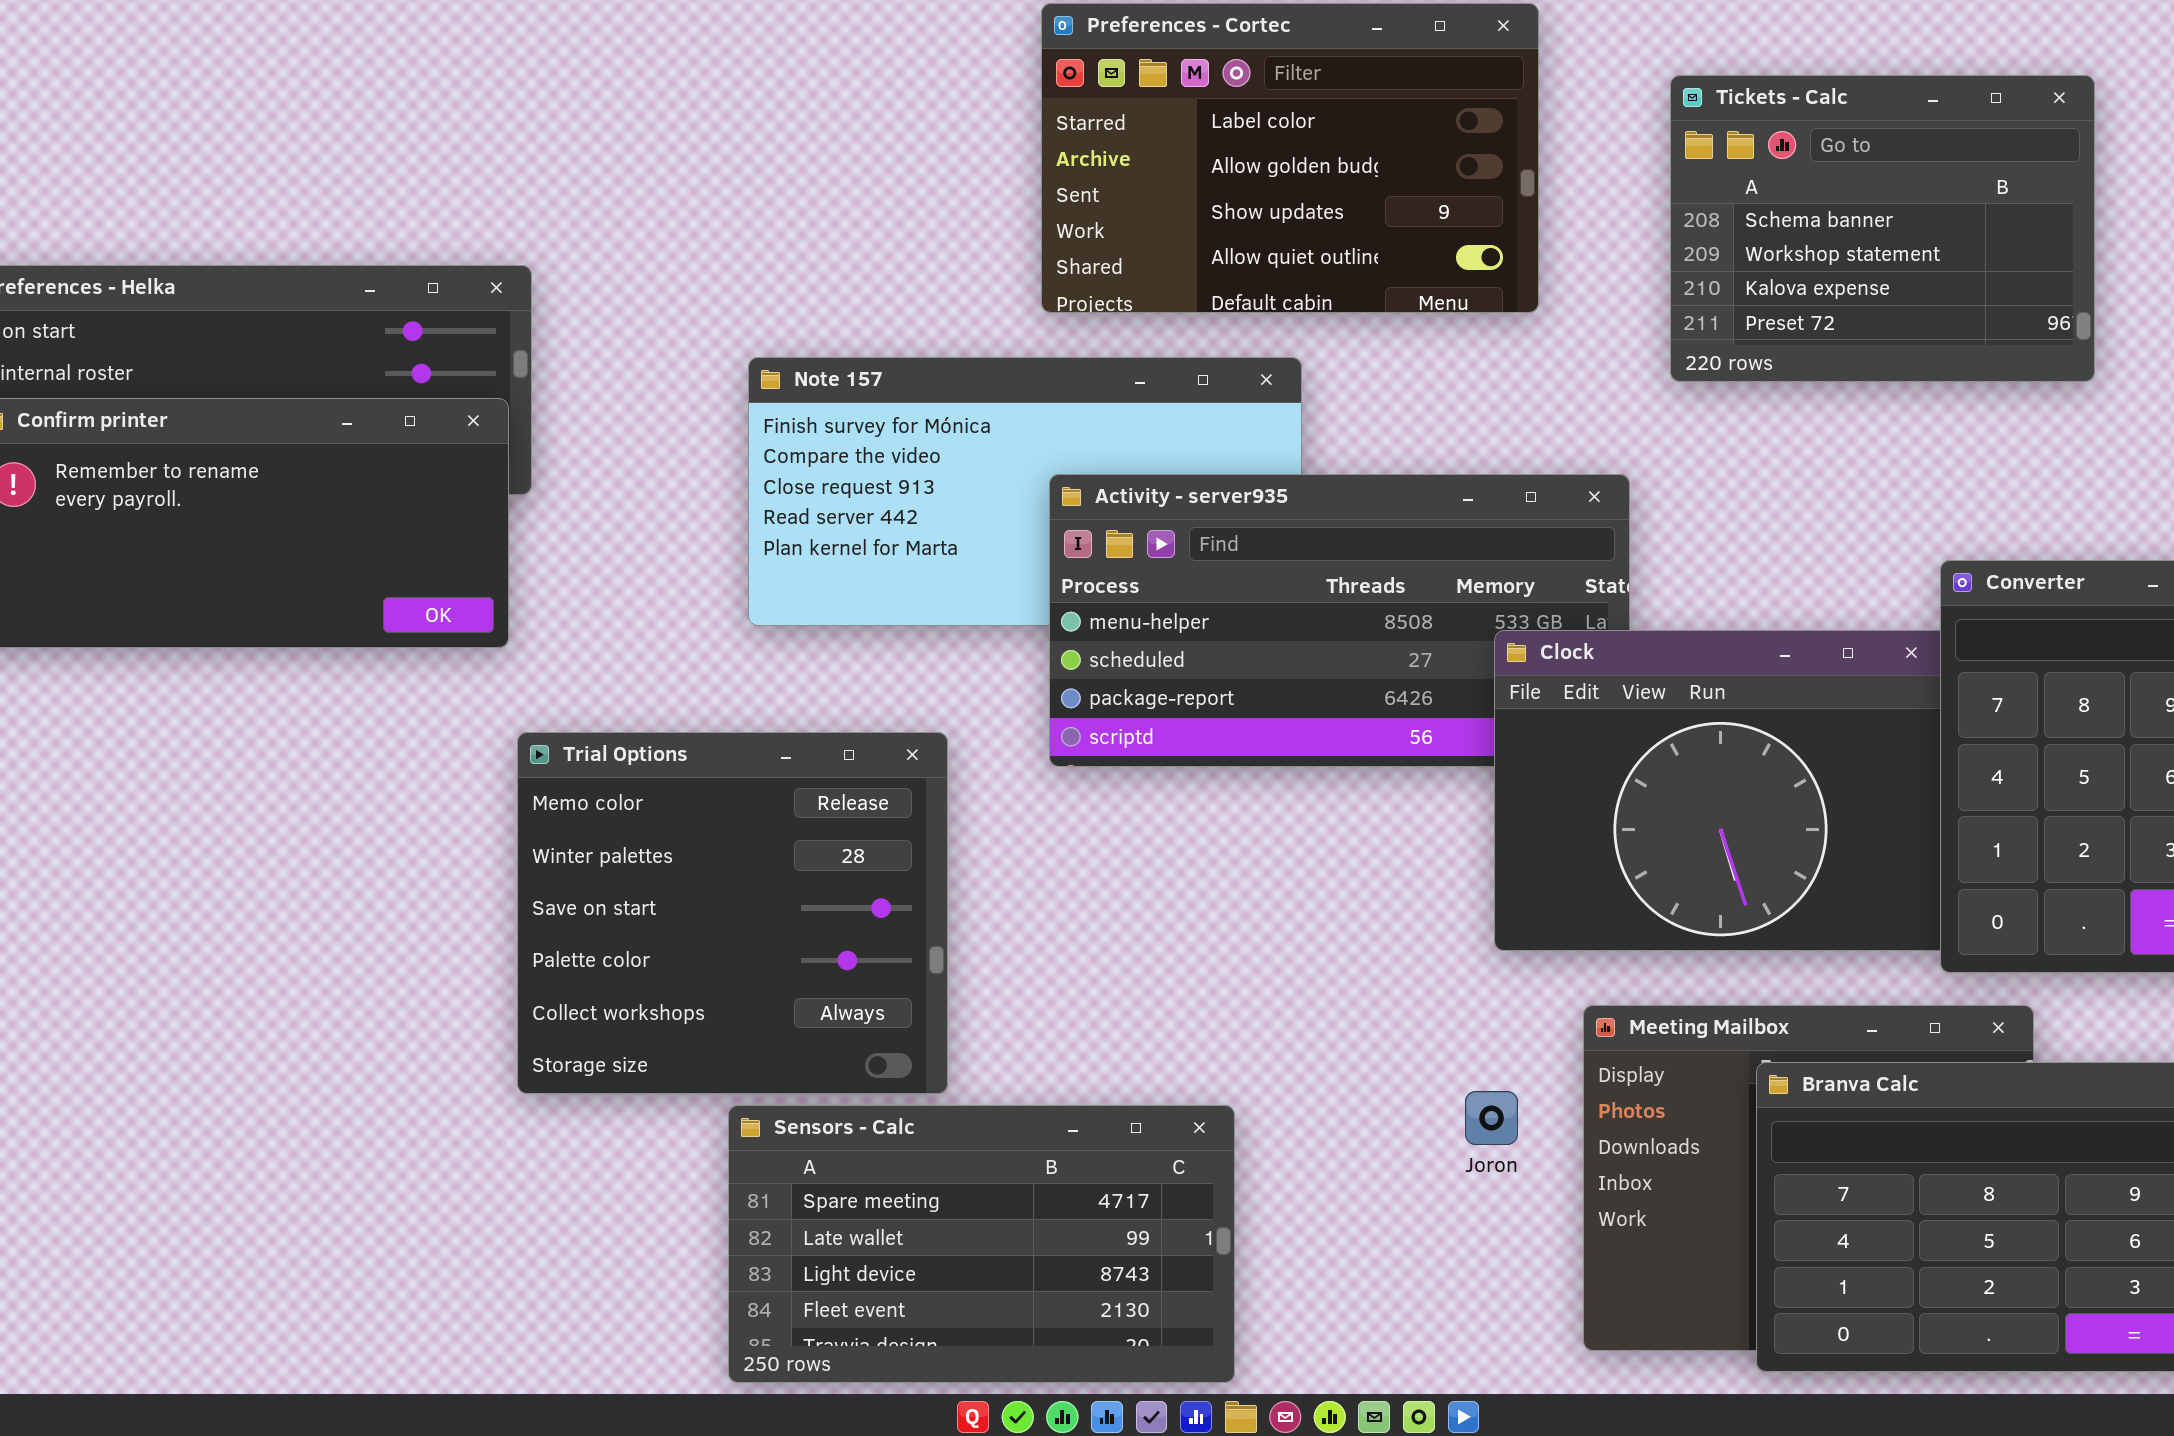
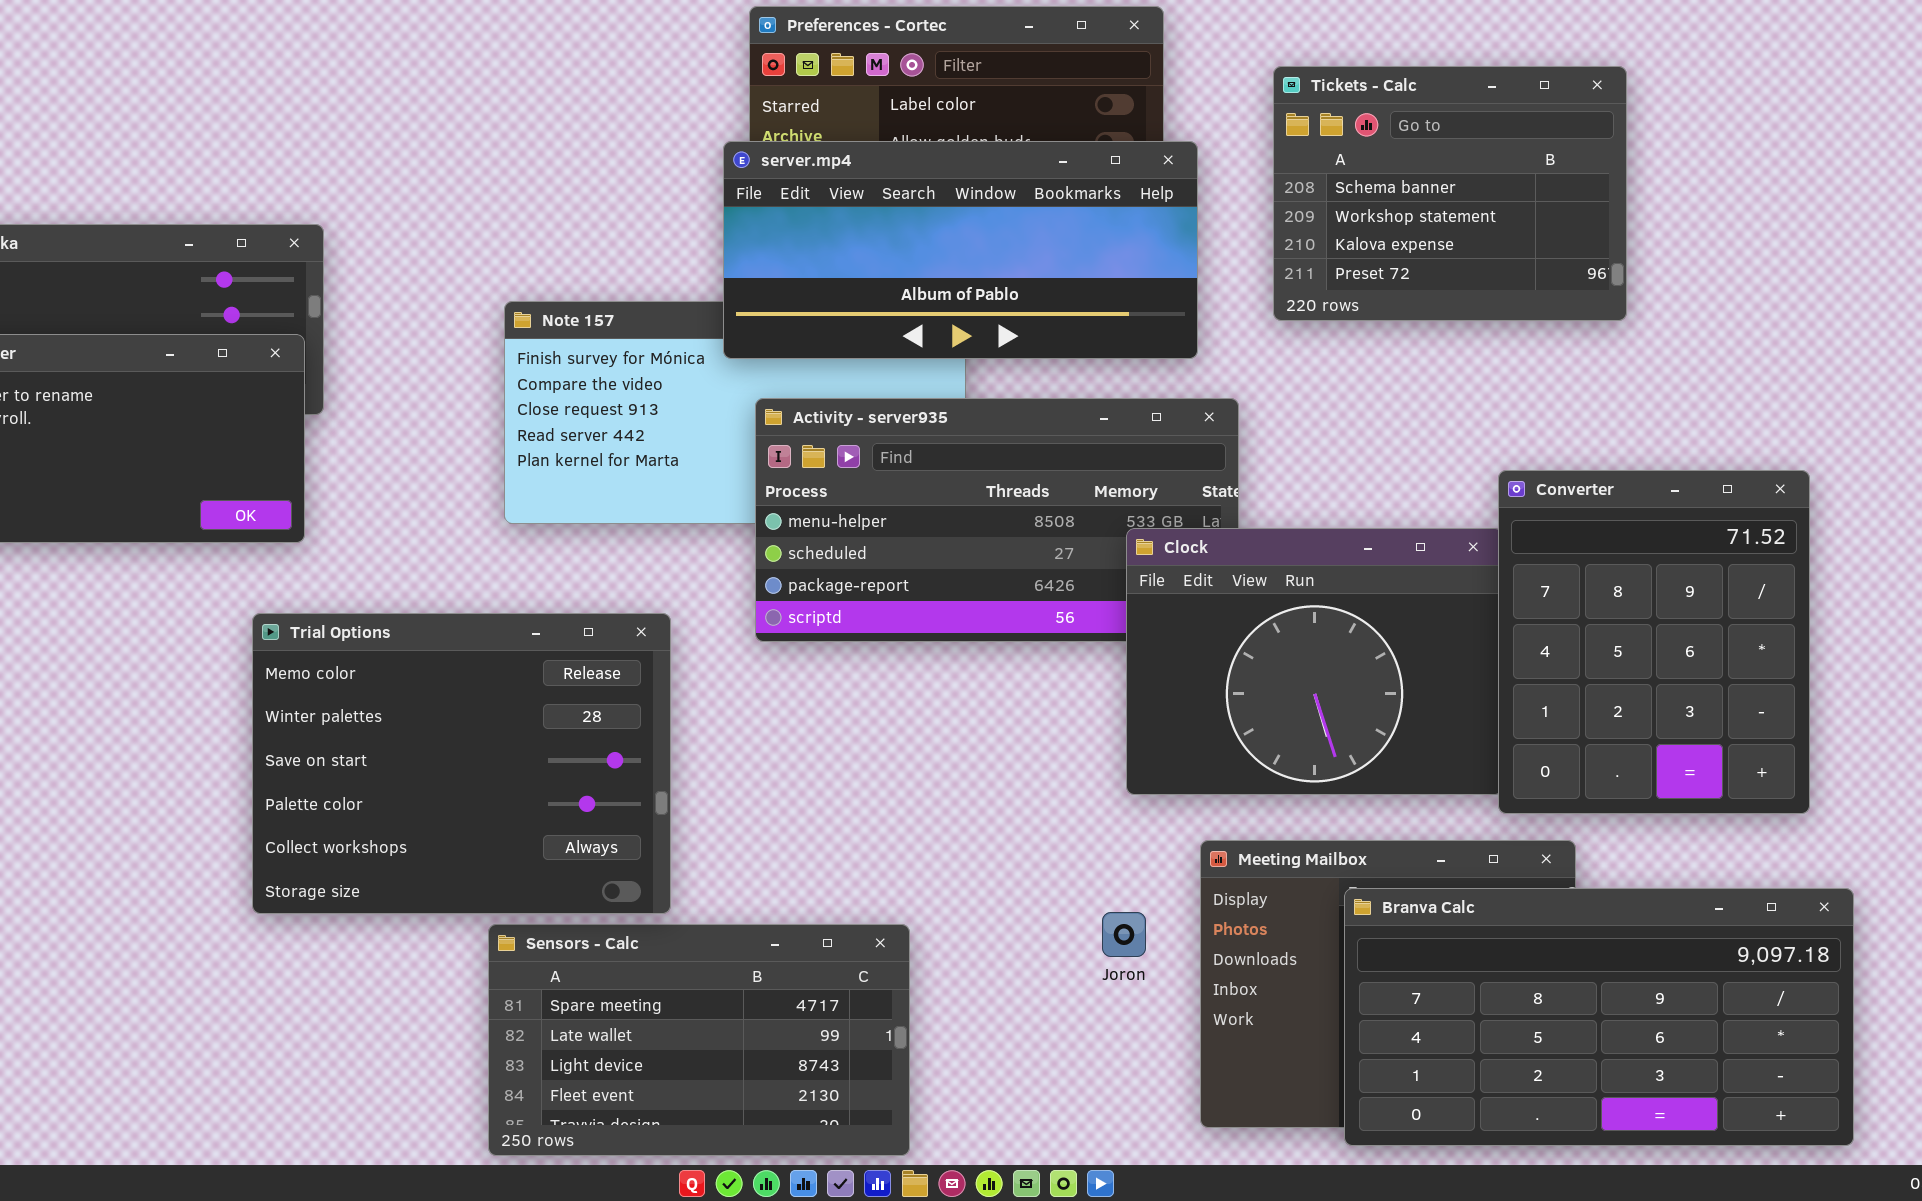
server.mp4: none -> [723,141,1198,359], opened
Trial Options: [517,732,948,1094] -> [252,613,671,914], resized

